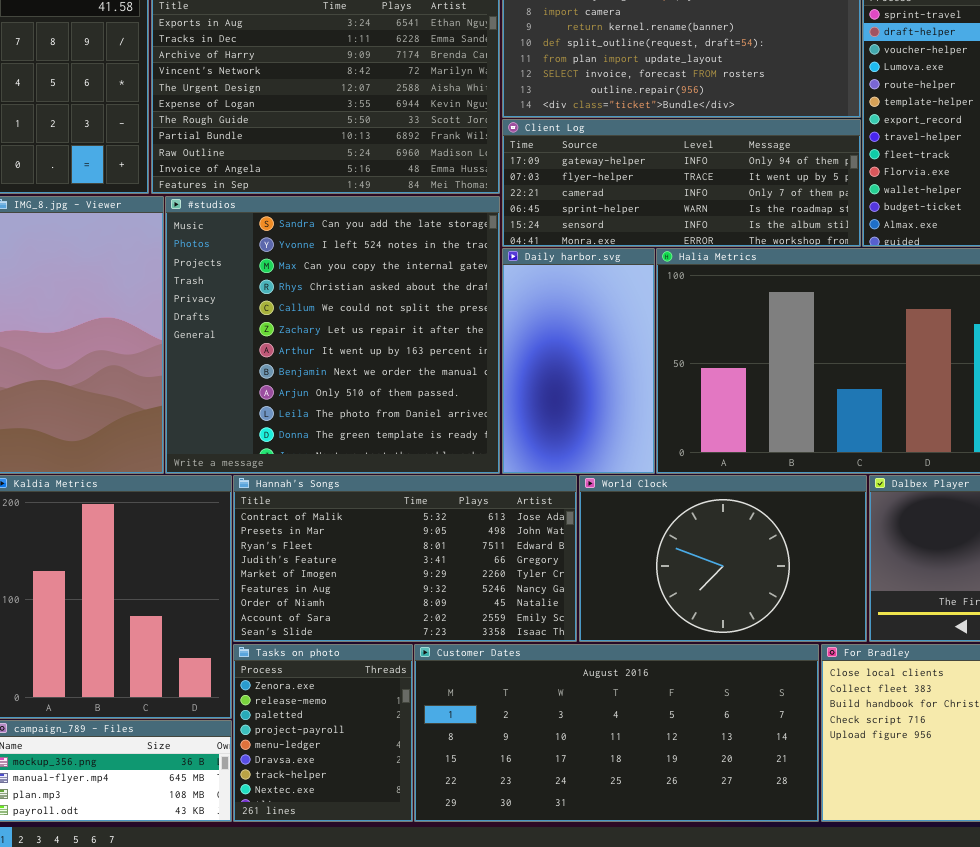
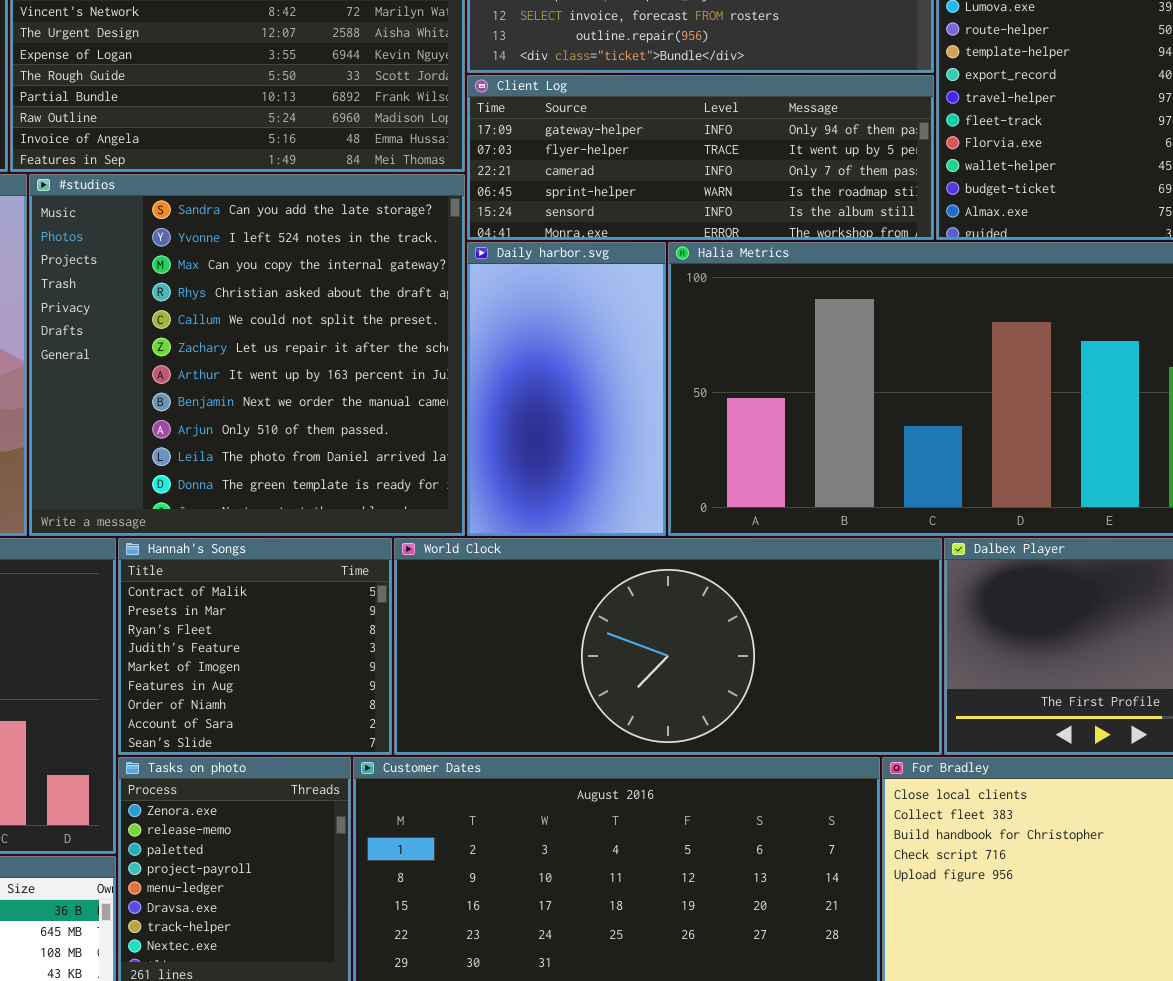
Hannah's Songs: [233,475,577,642] -> [118,538,392,755], resized
World Clock: [579,475,867,642] -> [394,538,942,755], resized

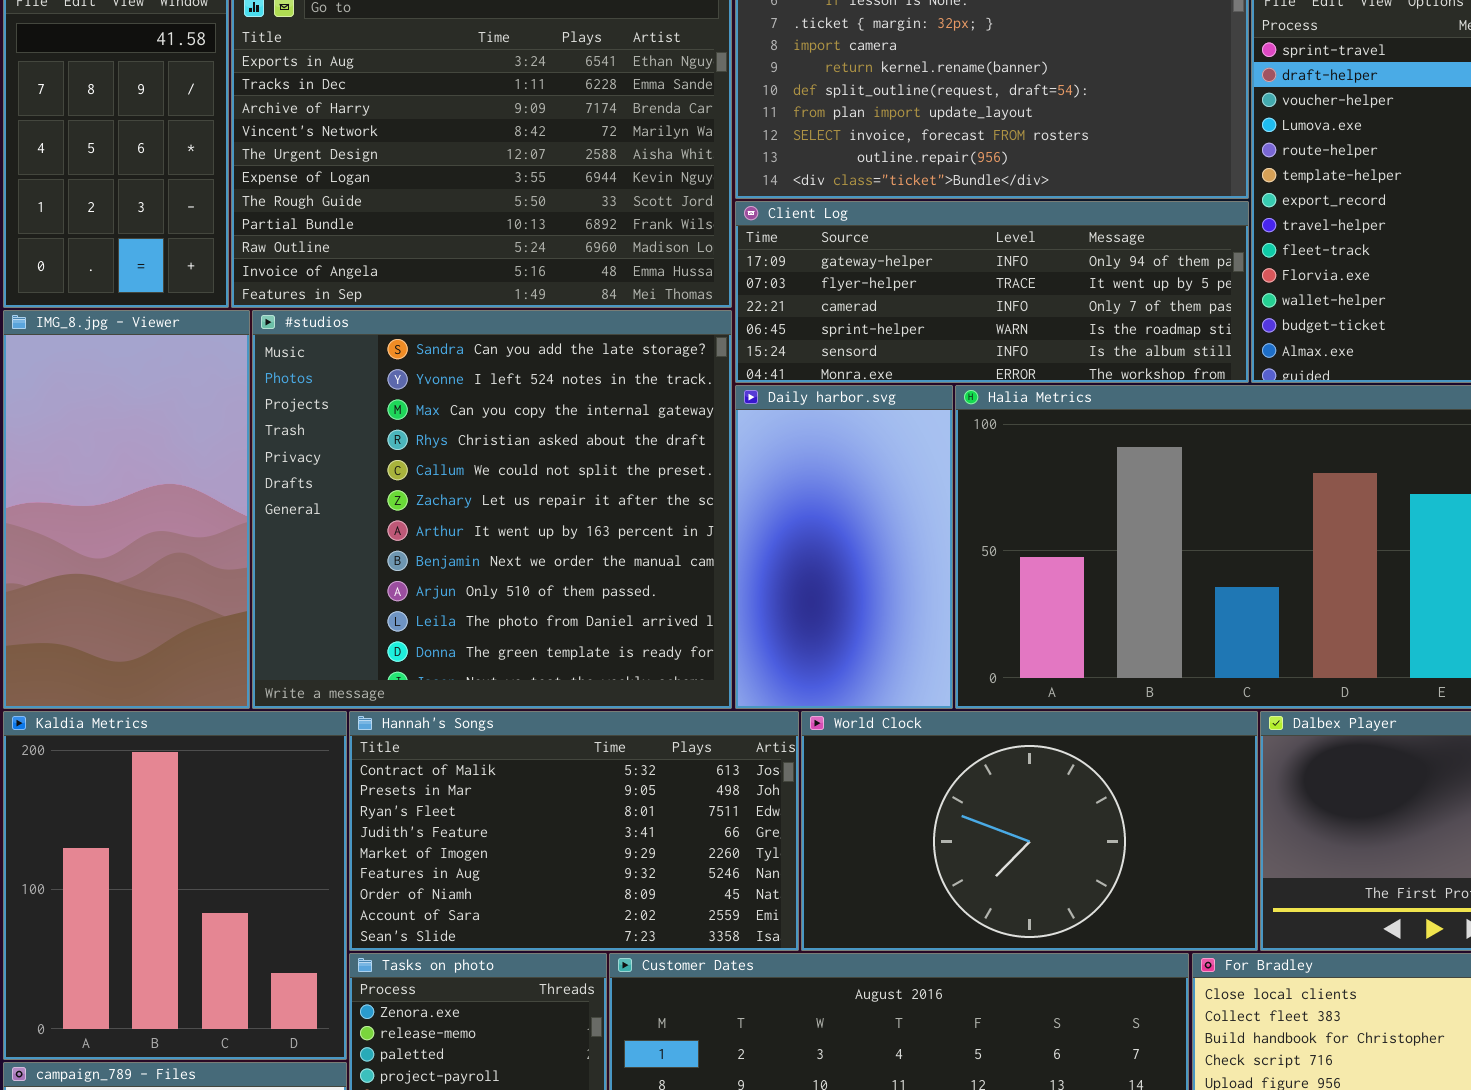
Hannah's Songs: [118,538,392,755] -> [349,711,799,951], resized
World Clock: [394,538,942,755] -> [801,711,1258,951], resized

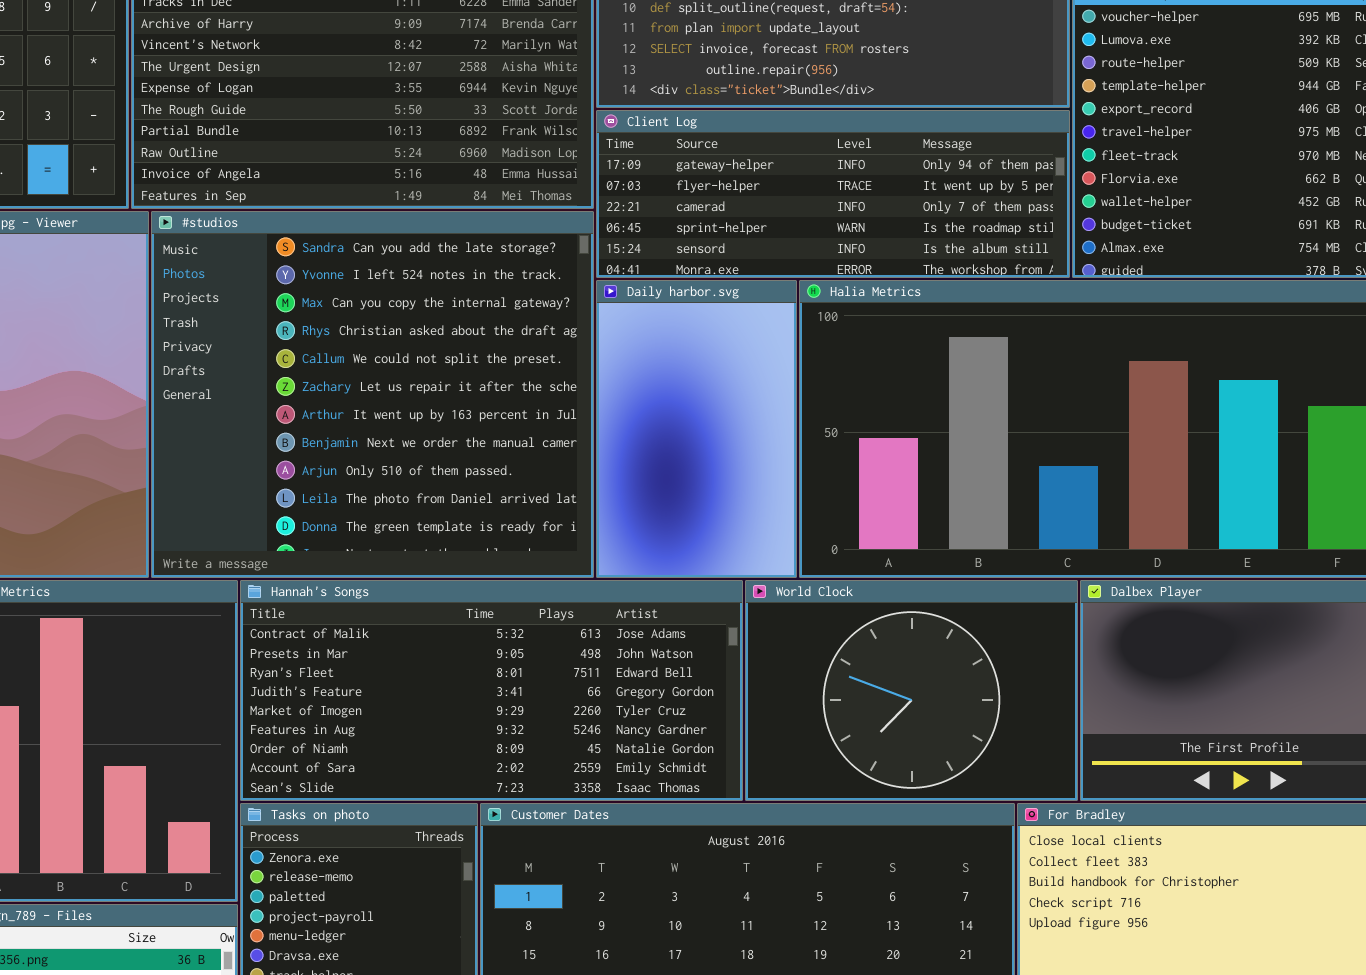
Hannah's Songs: [349,711,799,951] -> [240,580,743,801], resized
World Clock: [801,711,1258,951] -> [745,580,1078,801], resized

